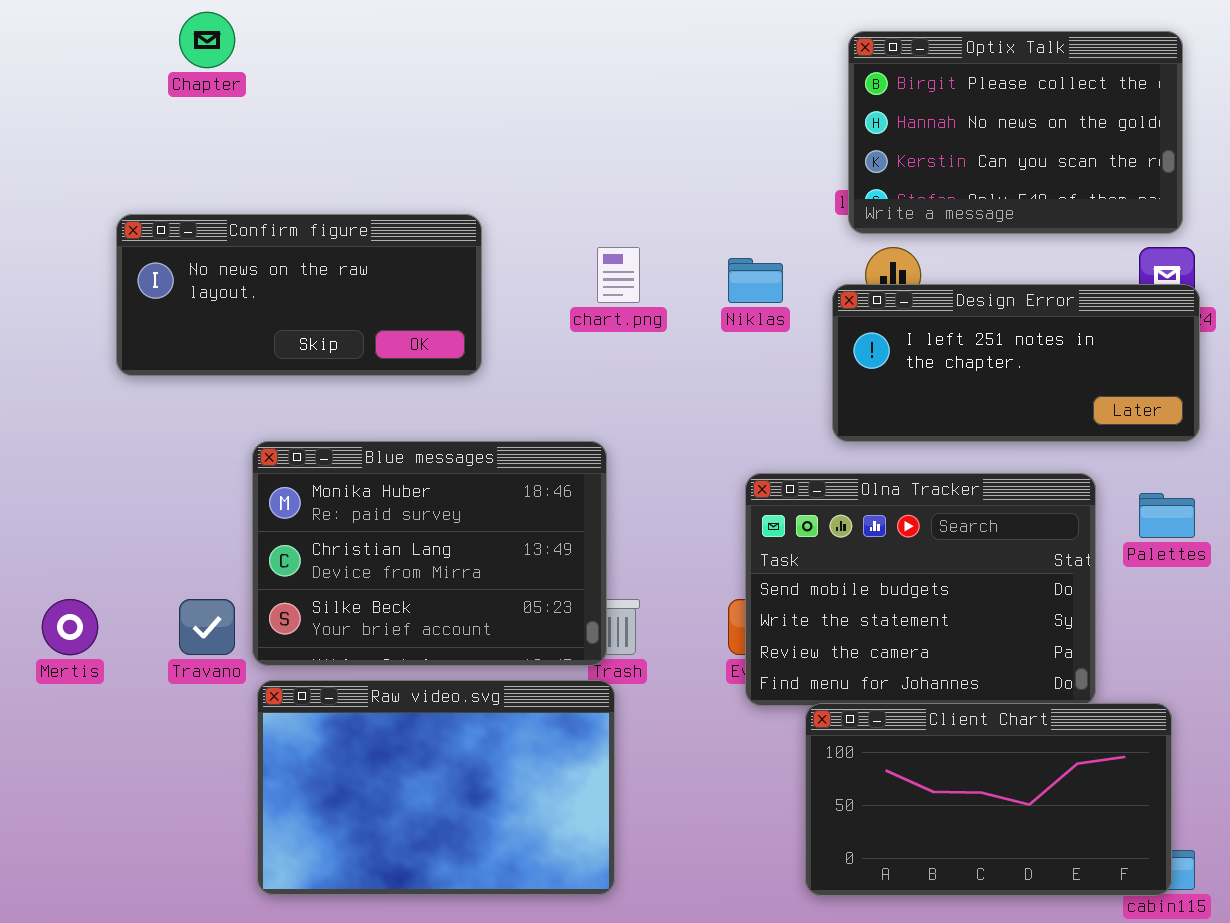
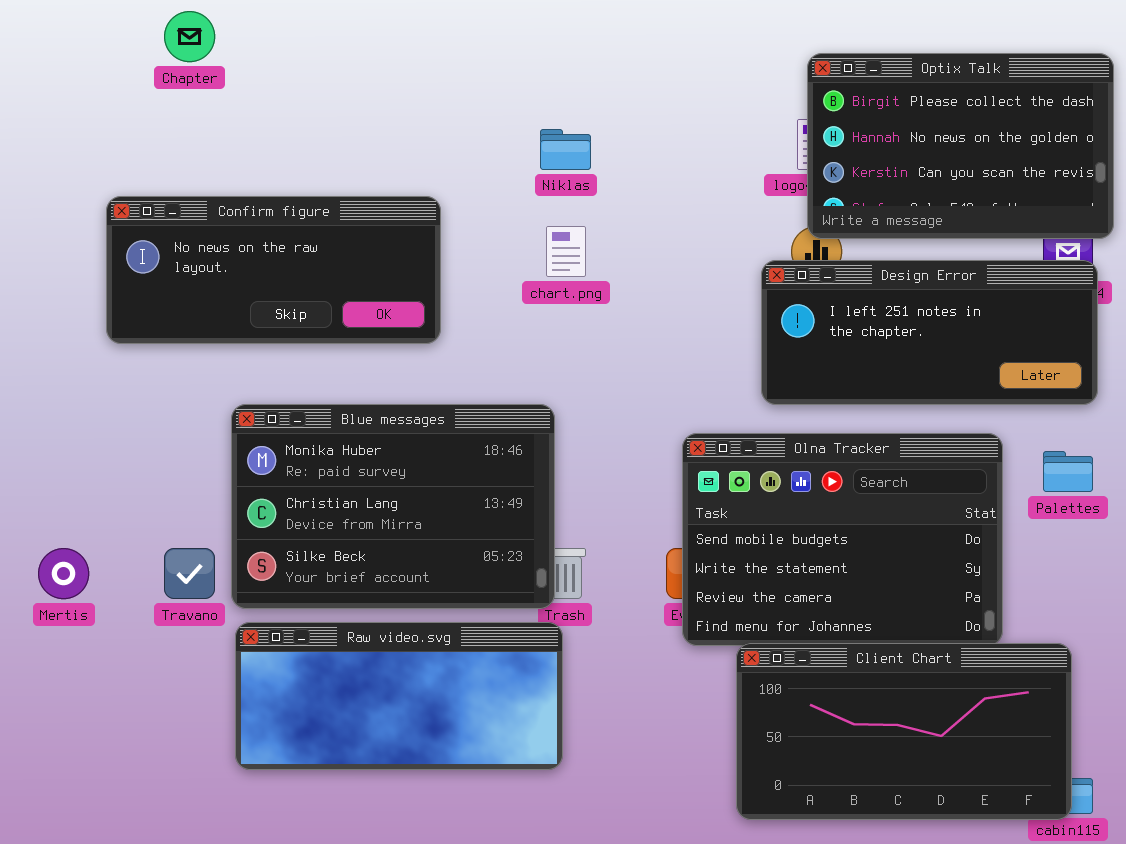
Optix Talk: [848,31,1183,234] -> [807,53,1114,239], moved
Niklas: [728,258,783,303] -> [540,129,591,170], moved
Raw video.svg: [257,680,615,895] -> [235,622,563,770], resized

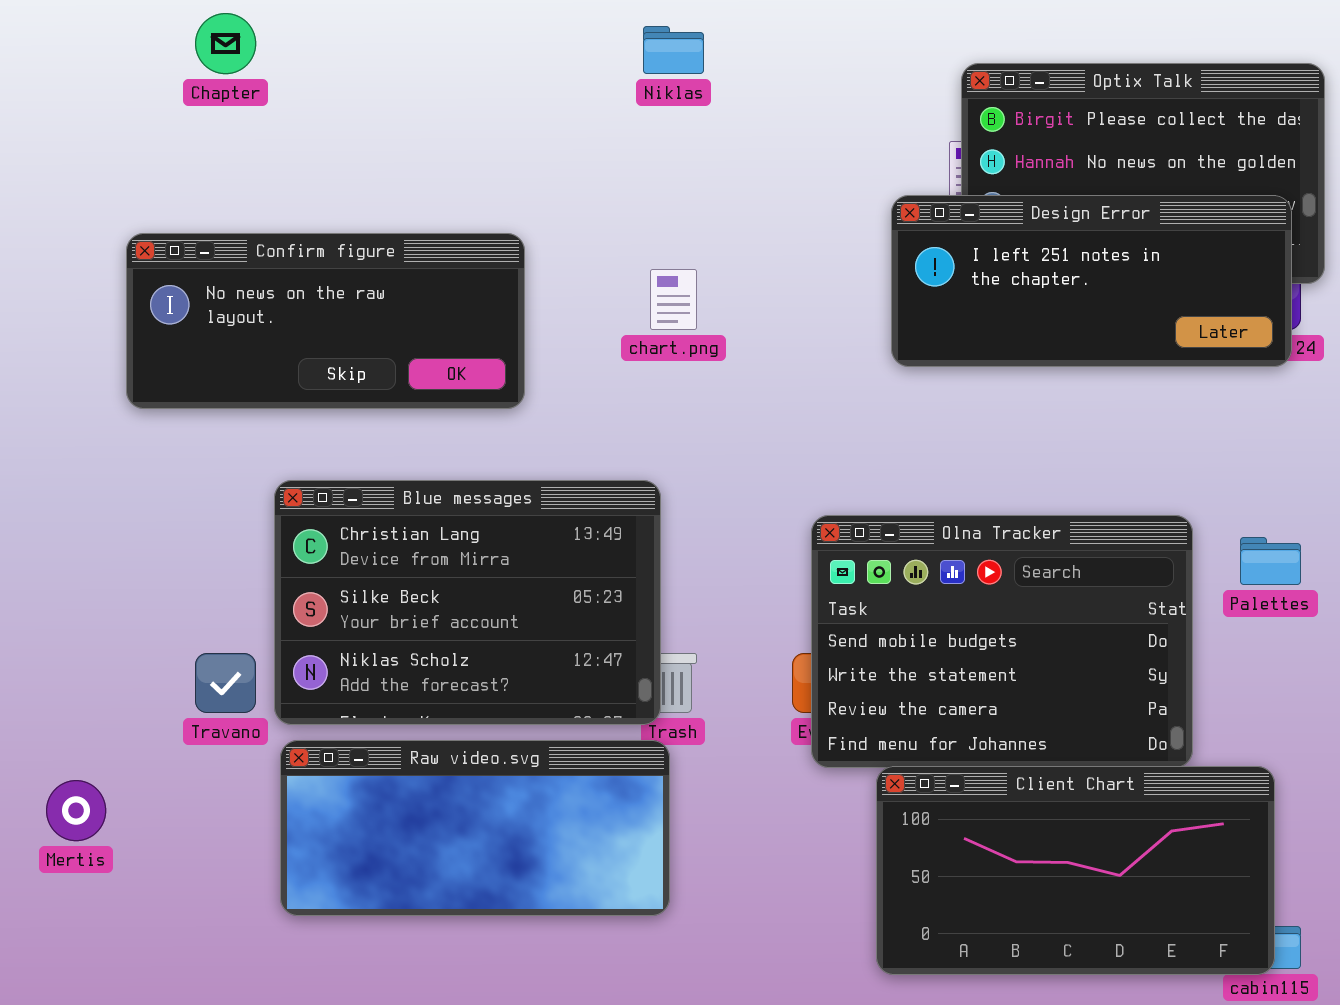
Niklas: [540,129,591,170] -> [643,26,704,74], moved
Design Error: [761,260,1098,405] -> [891,195,1292,367], moved
Blue messages: [231,404,555,609] -> [274,480,661,725], scrolled down 1 row
Mertis: [38,548,89,599] -> [46,780,106,841], moved

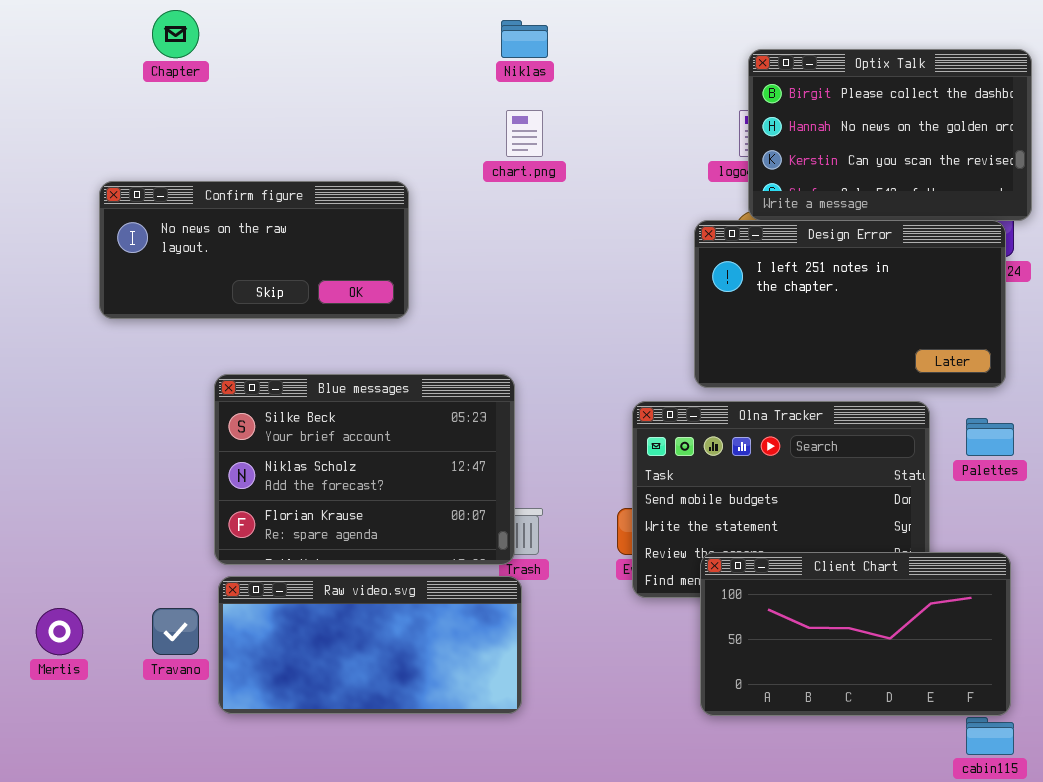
Design Error: [891,195,1292,367] -> [694,220,1006,388], moved, resized
chart.png: [650,269,697,330] -> [506,110,543,157], moved
Blue messages: [274,480,661,725] -> [214,374,515,565], scrolled down 1 row
Travano: [195,653,256,713] -> [152,608,199,655], moved
Client Chart: [876,766,1275,975] -> [700,552,1011,716], moved

